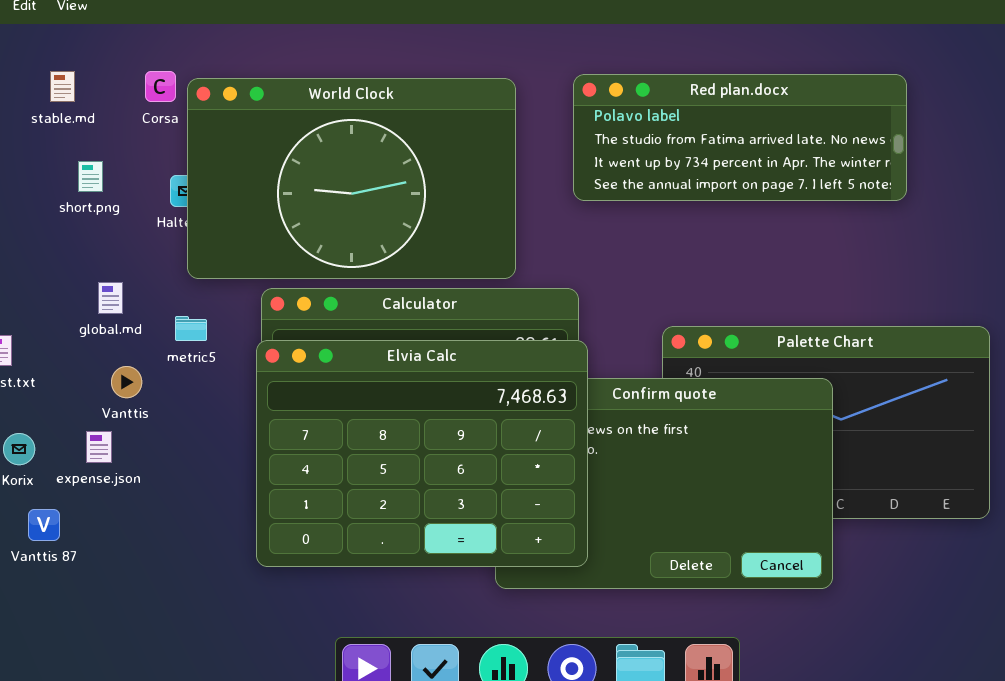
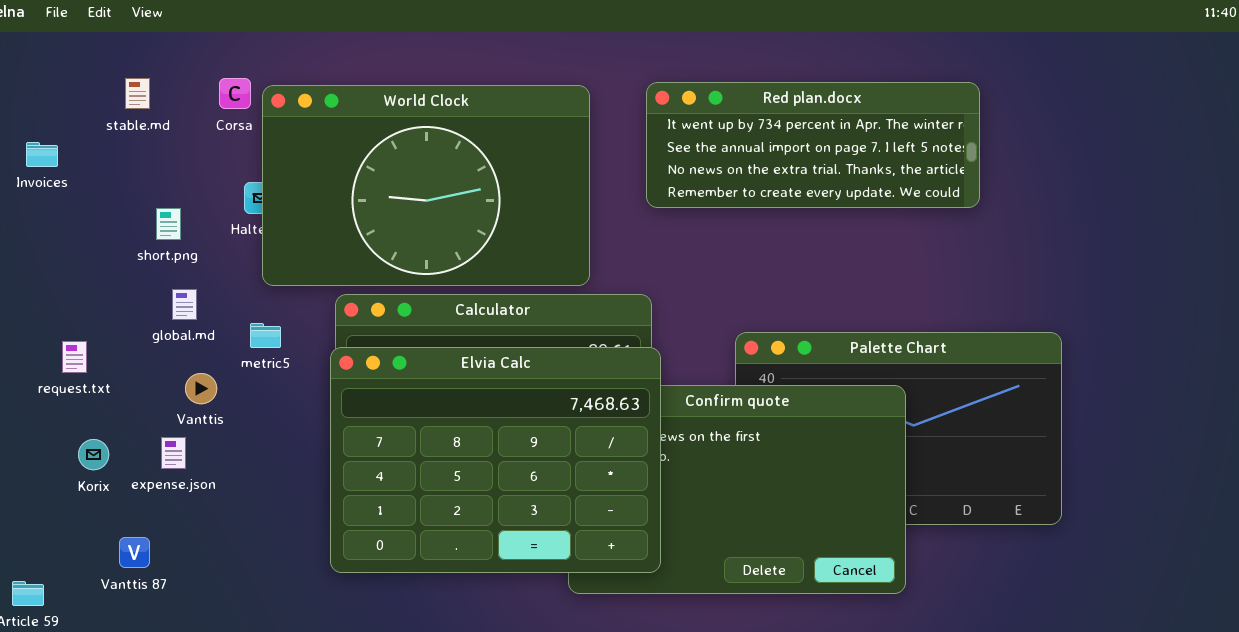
Red plan.docx: [573,74,907,201] -> [646,82,980,208], scrolled down 2 rows
short.png: [78,161,103,192] -> [156,208,181,240], moved
Vanttis 87: [28,509,60,541] -> [119,537,150,568], moved

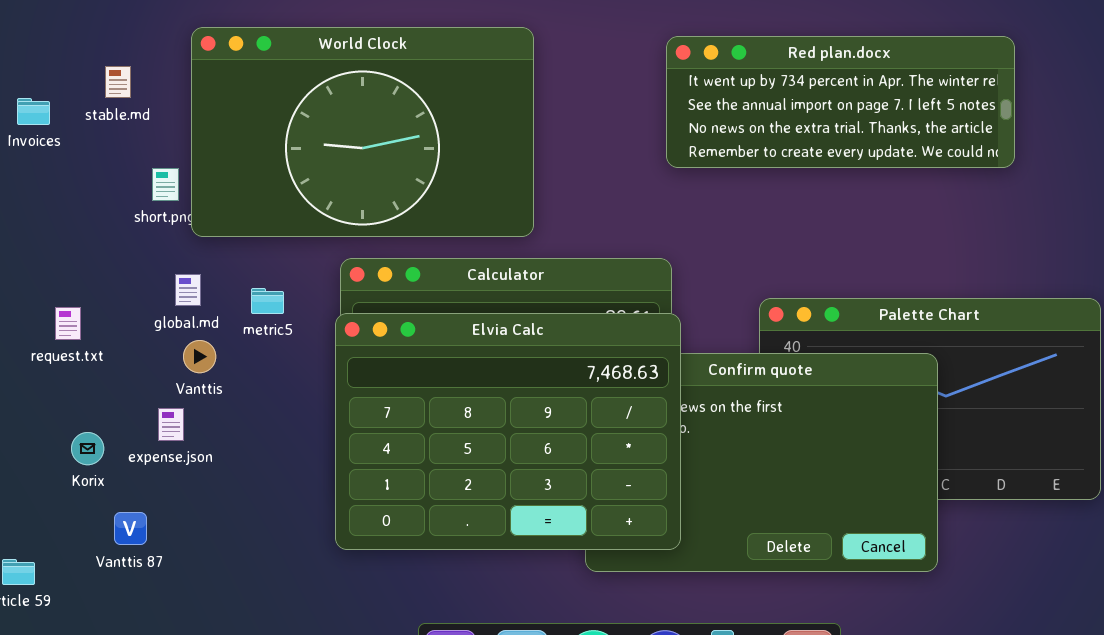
stable.md: [125,78,150,109] -> [105,66,131,98], moved
World Clock: [262,85,590,286] -> [191,27,534,237], moved
global.md: [172,289,197,320] -> [175,274,201,306], moved
Korix: [78,439,109,470] -> [71,432,104,465], moved

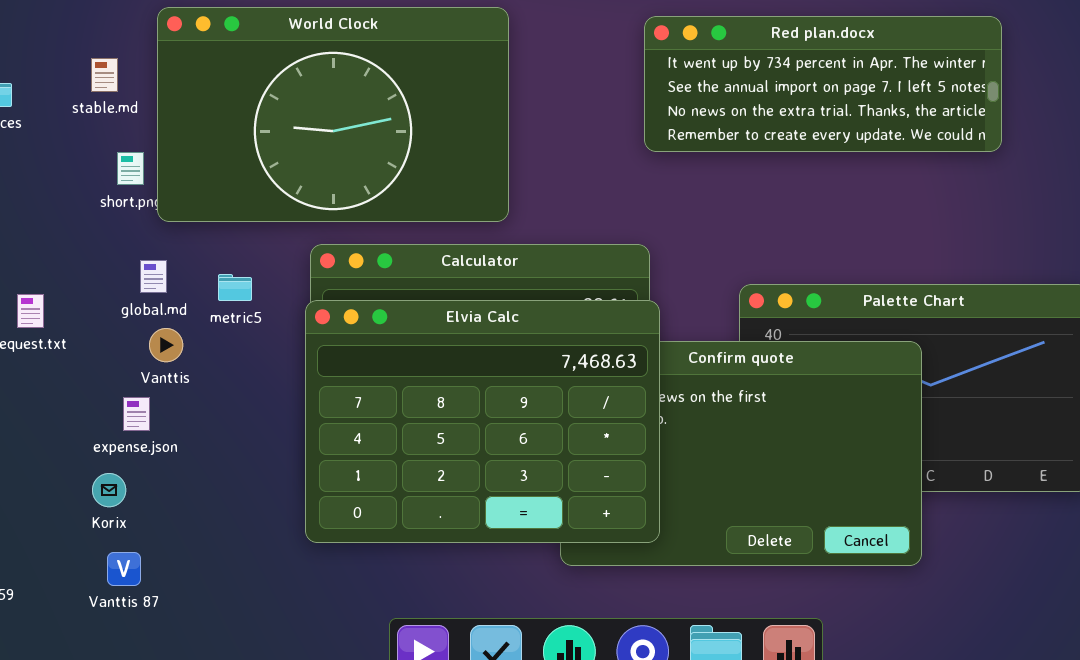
stable.md: [105,66,131,98] -> [91,58,118,92], moved
Korix: [71,432,104,465] -> [92,473,126,507], moved
Vanttis 87: [114,512,147,545] -> [107,552,141,586], moved

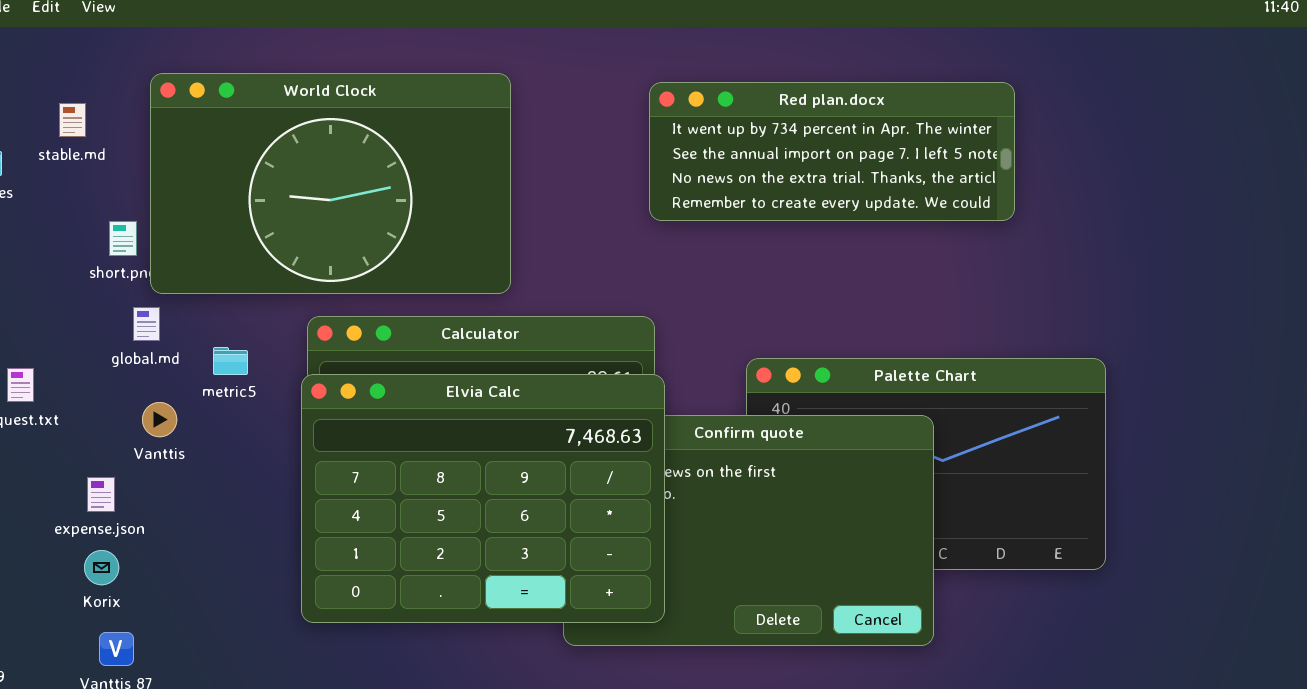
stable.md: [91,58,118,92] -> [59,103,86,137], moved
global.md: [140,260,167,293] -> [133,307,160,341], moved
expense.json: [123,397,150,431] -> [87,477,115,512], moved

